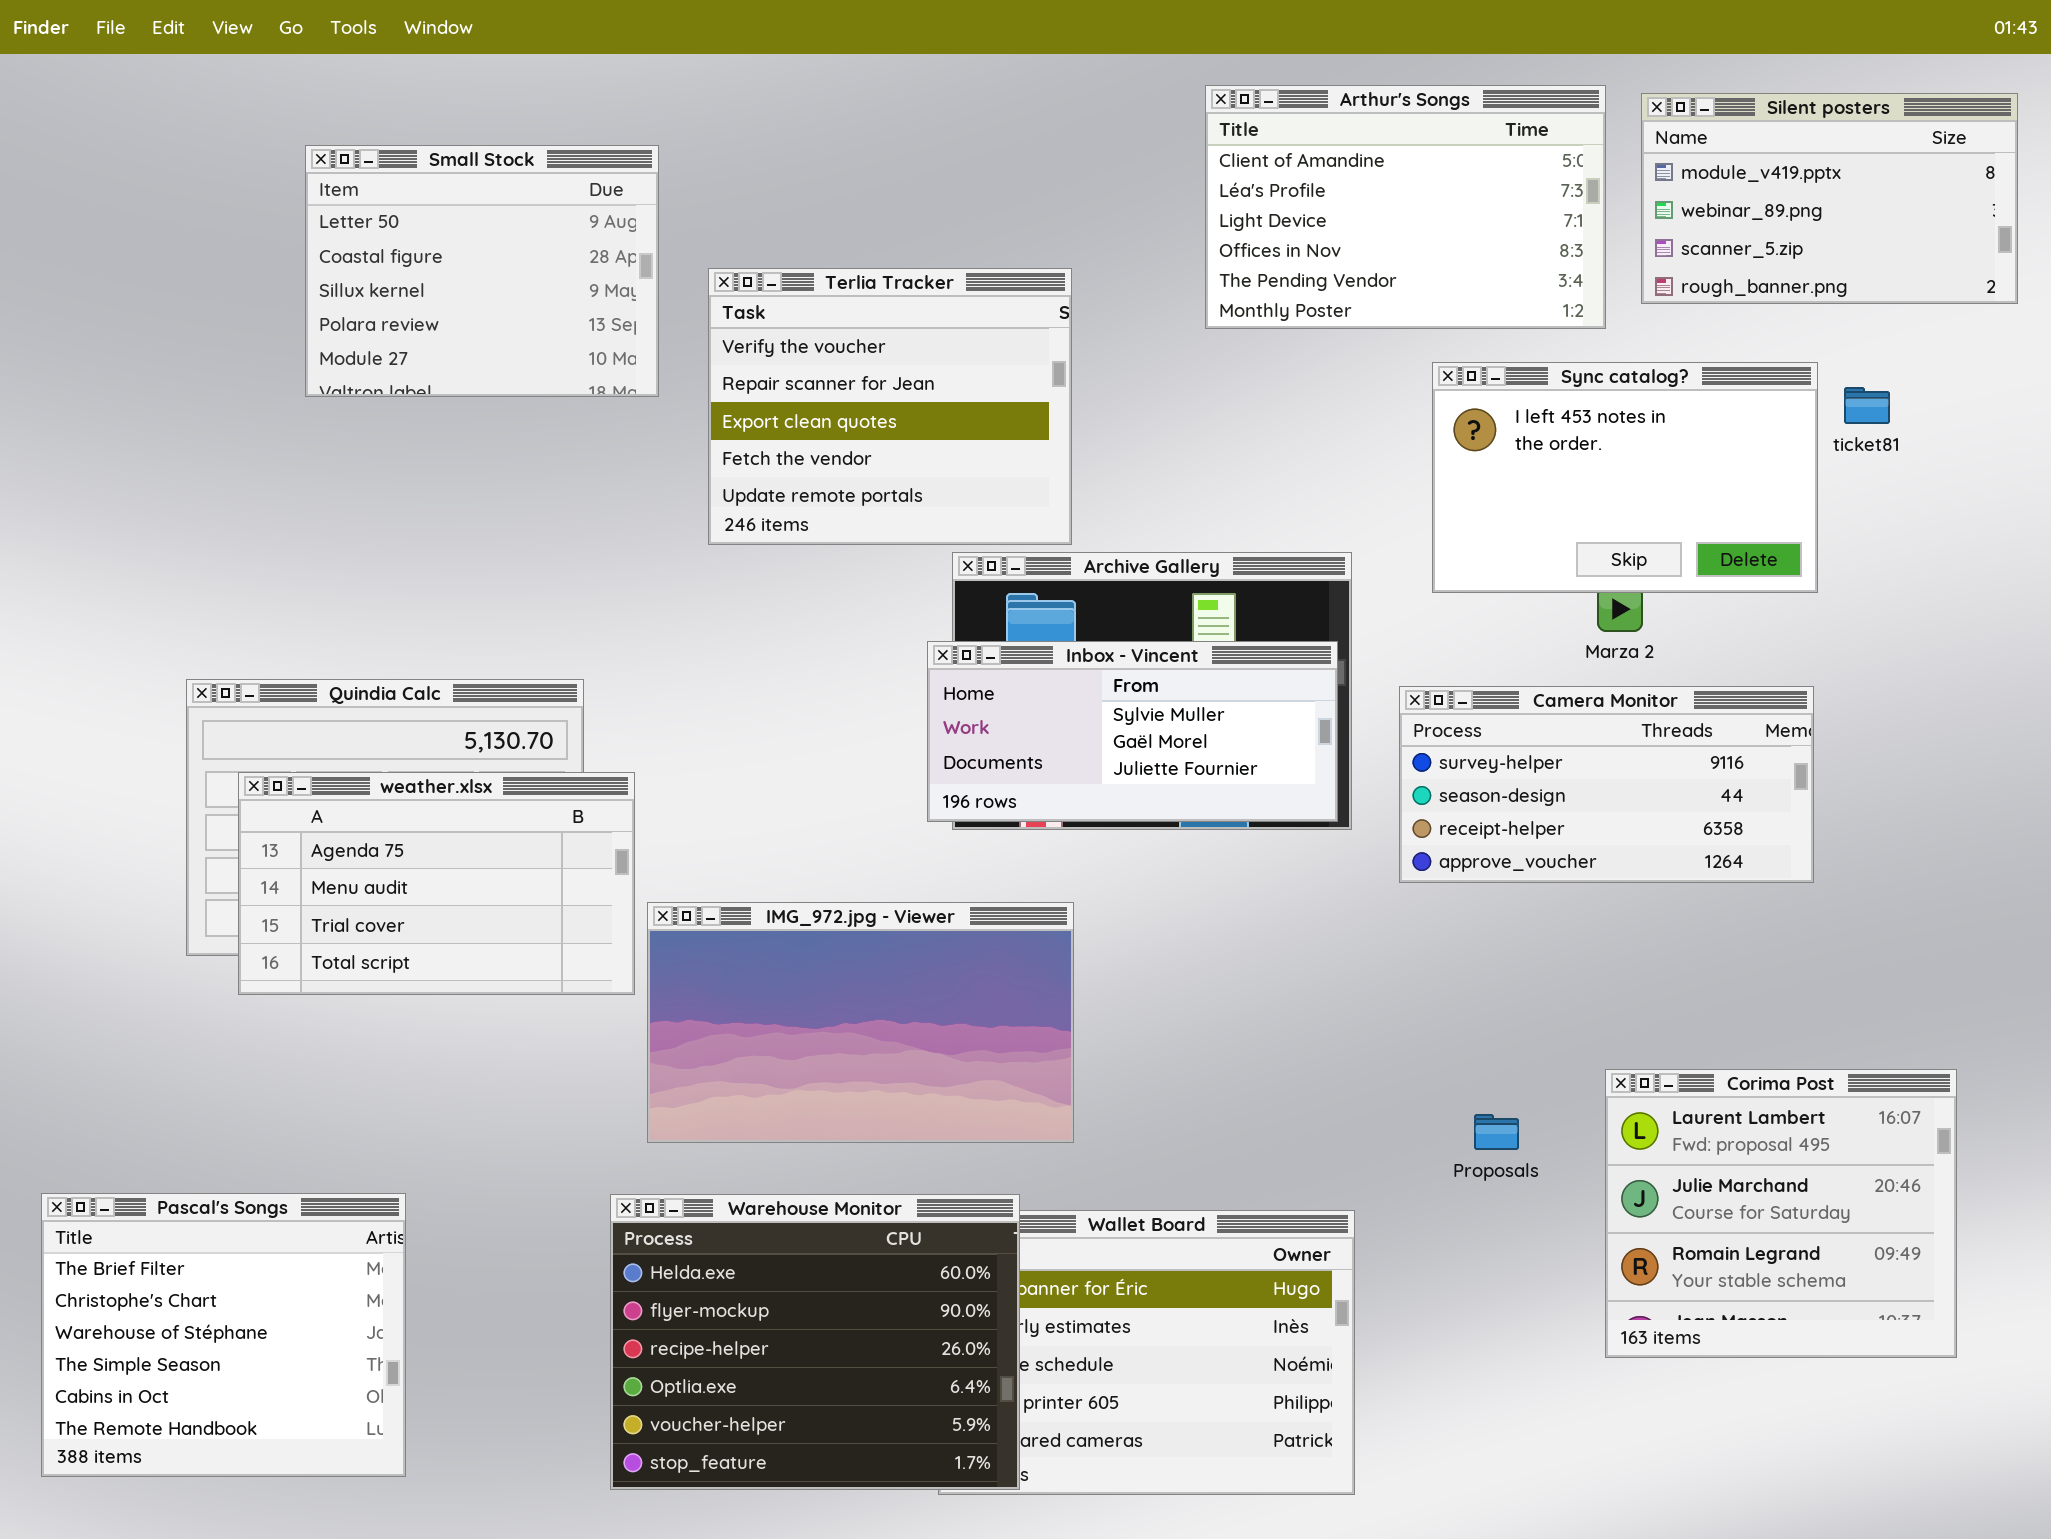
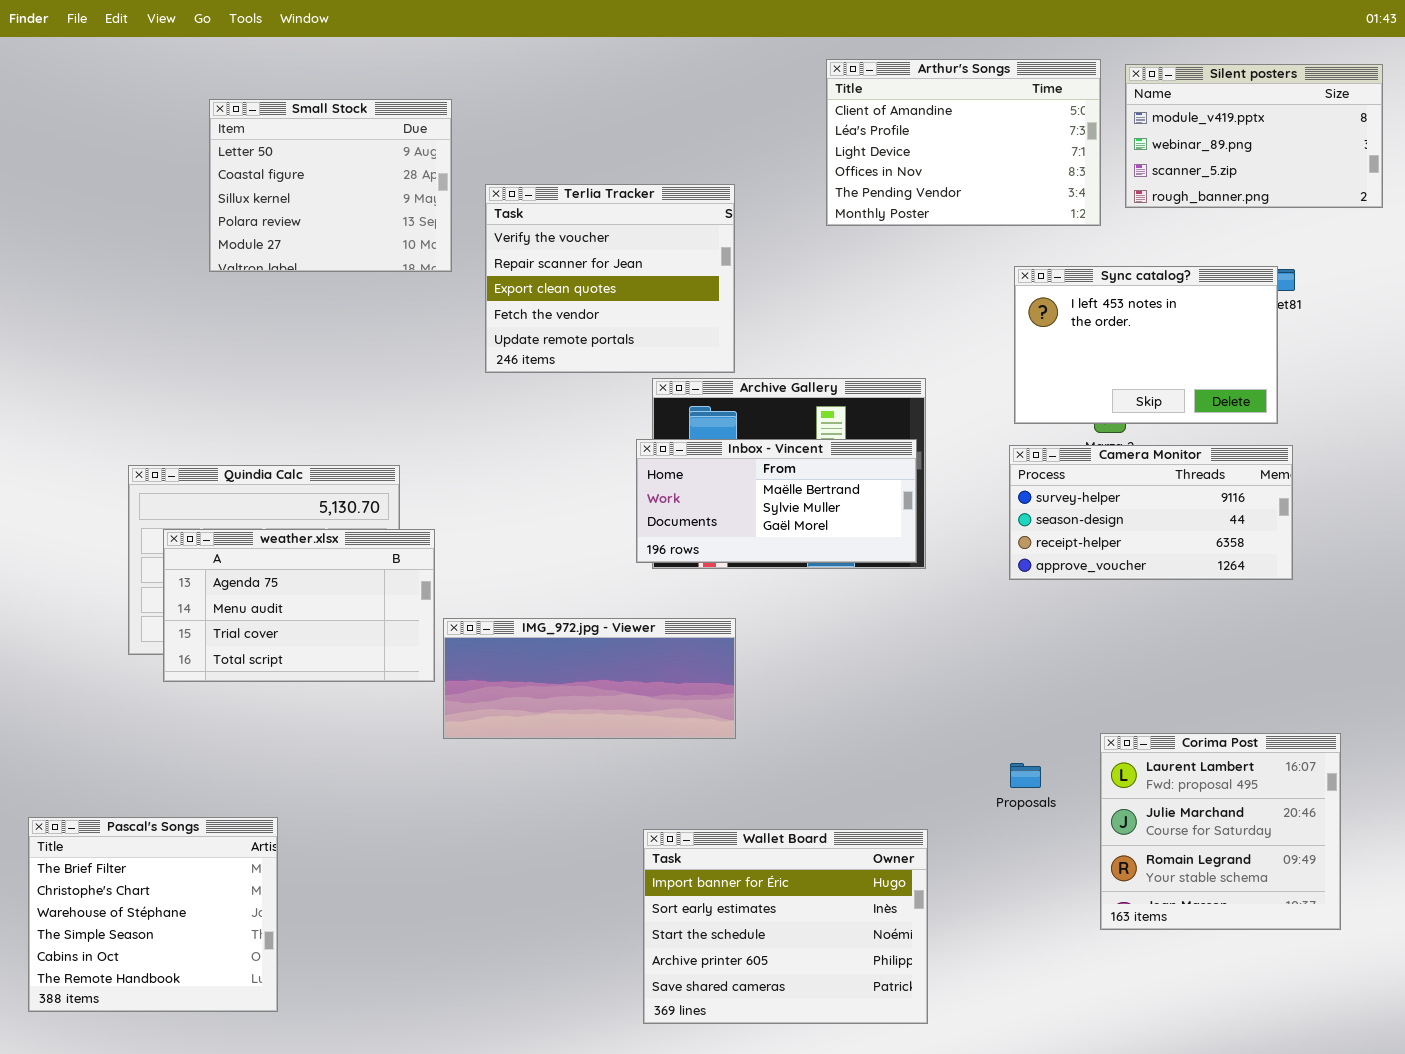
Sync catalog?: [1432,362,1818,593] -> [1014,266,1278,424], moved
Inbox - Vincent: [927,641,1338,822] -> [636,439,917,563], scrolled up 1 row
Camera Monitor: [1399,686,1814,883] -> [1009,445,1293,580], moved
IMG_972.jpg - Viewer: [647,902,1074,1143] -> [443,618,736,739], resized
Warehouse Monitor: [610,1194,1020,1490] -> none, closed

